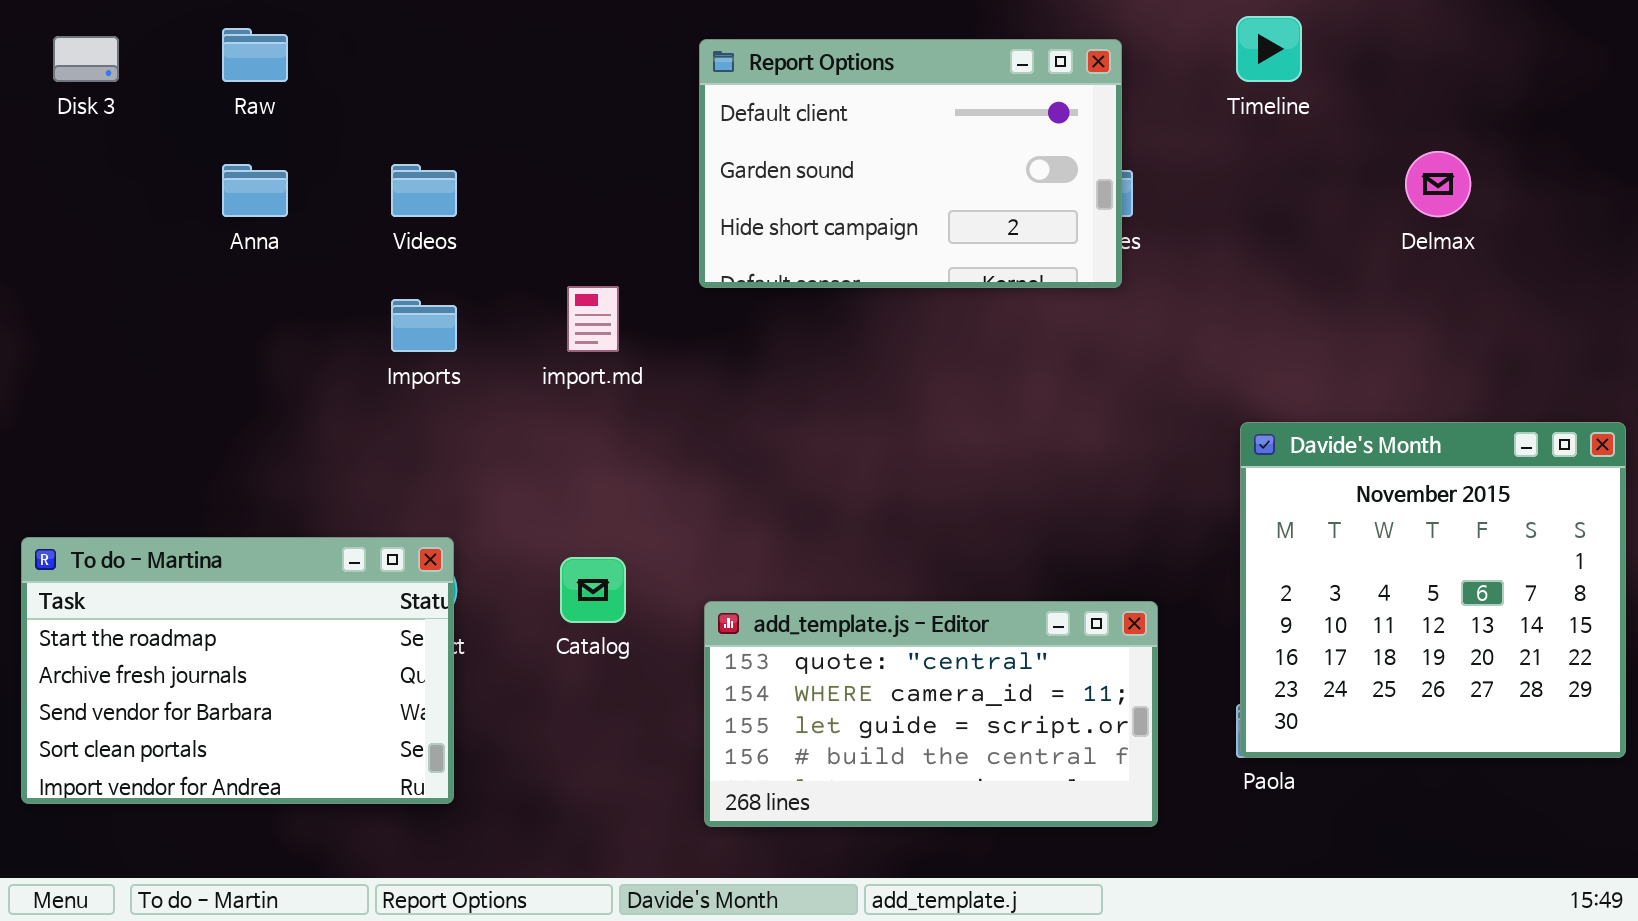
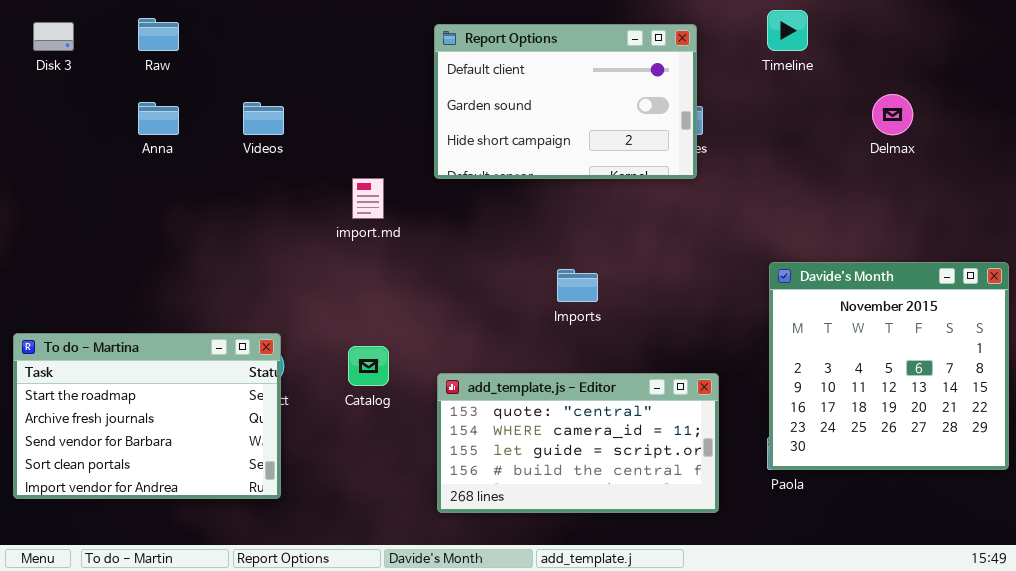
Imports: [391,299,457,352] -> [557,269,598,302], moved

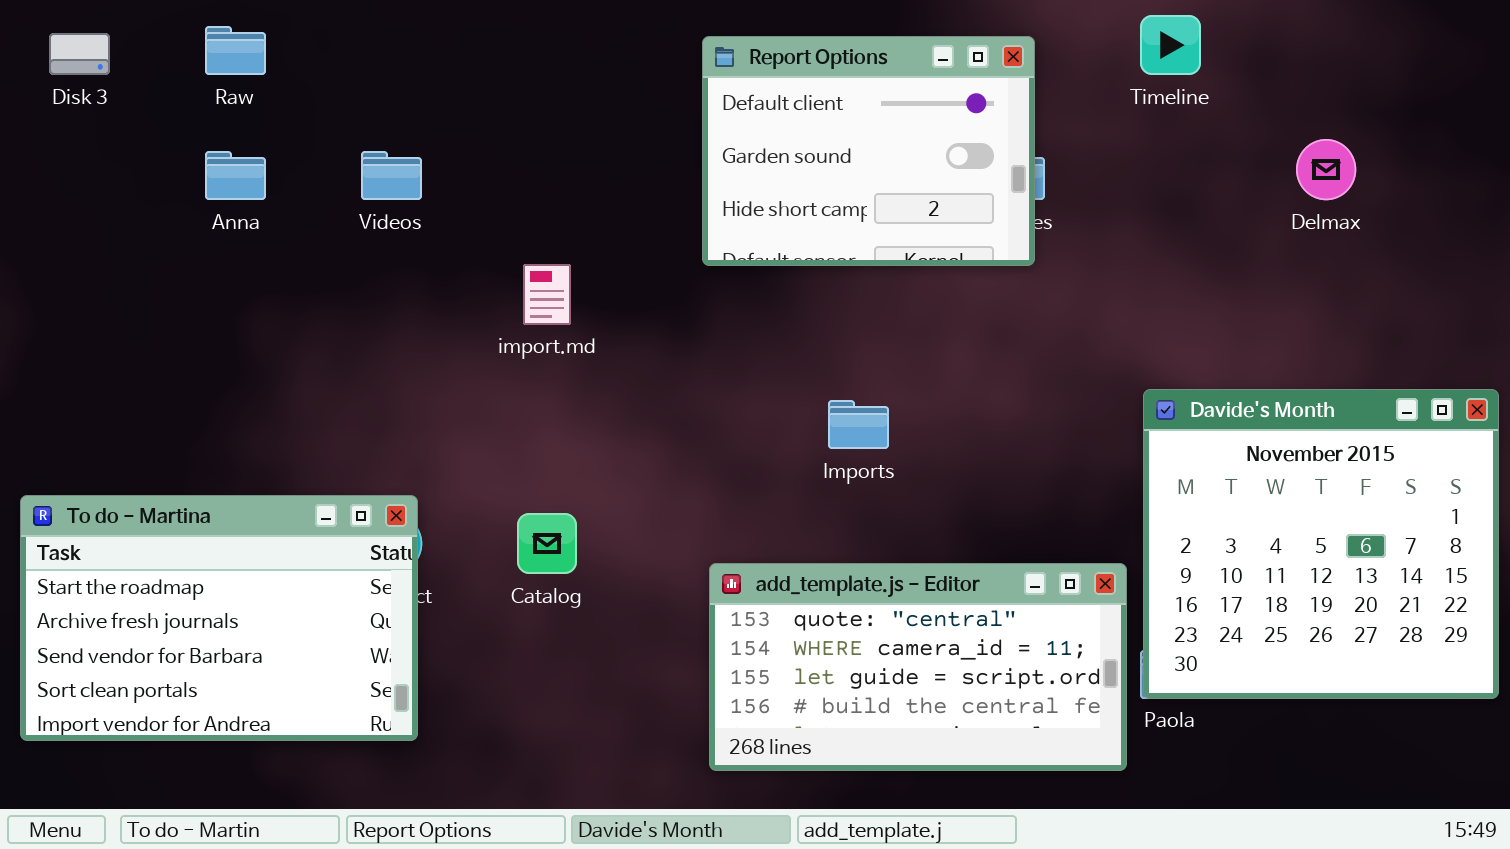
Report Options: [434,24,697,179] -> [702,36,1035,266], resized
add_template.js - Editor: [437,373,719,513] -> [709,563,1127,771], moved

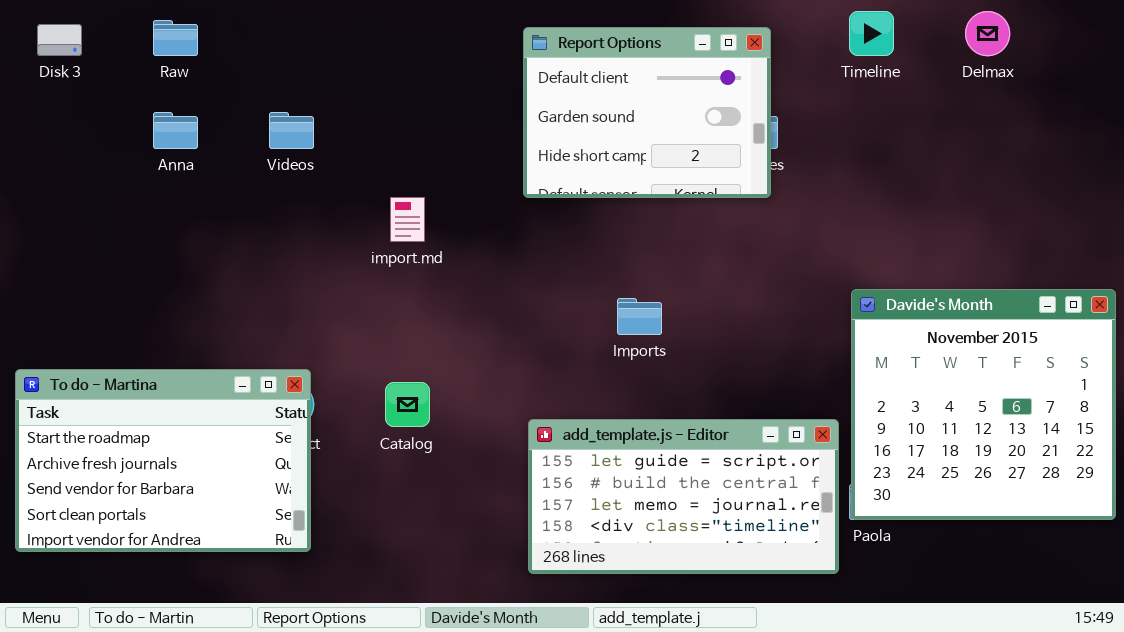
Delmax: [1296,139,1356,200] -> [965,11,1010,56], moved
add_template.js - Editor: [709,563,1127,771] -> [528,419,839,574], scrolled down 2 rows

